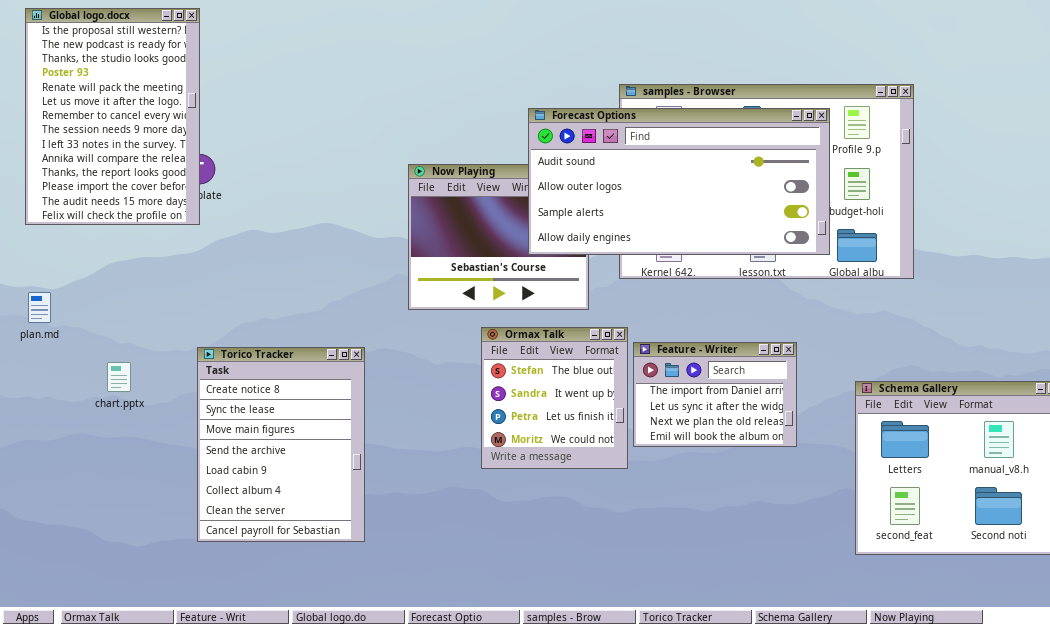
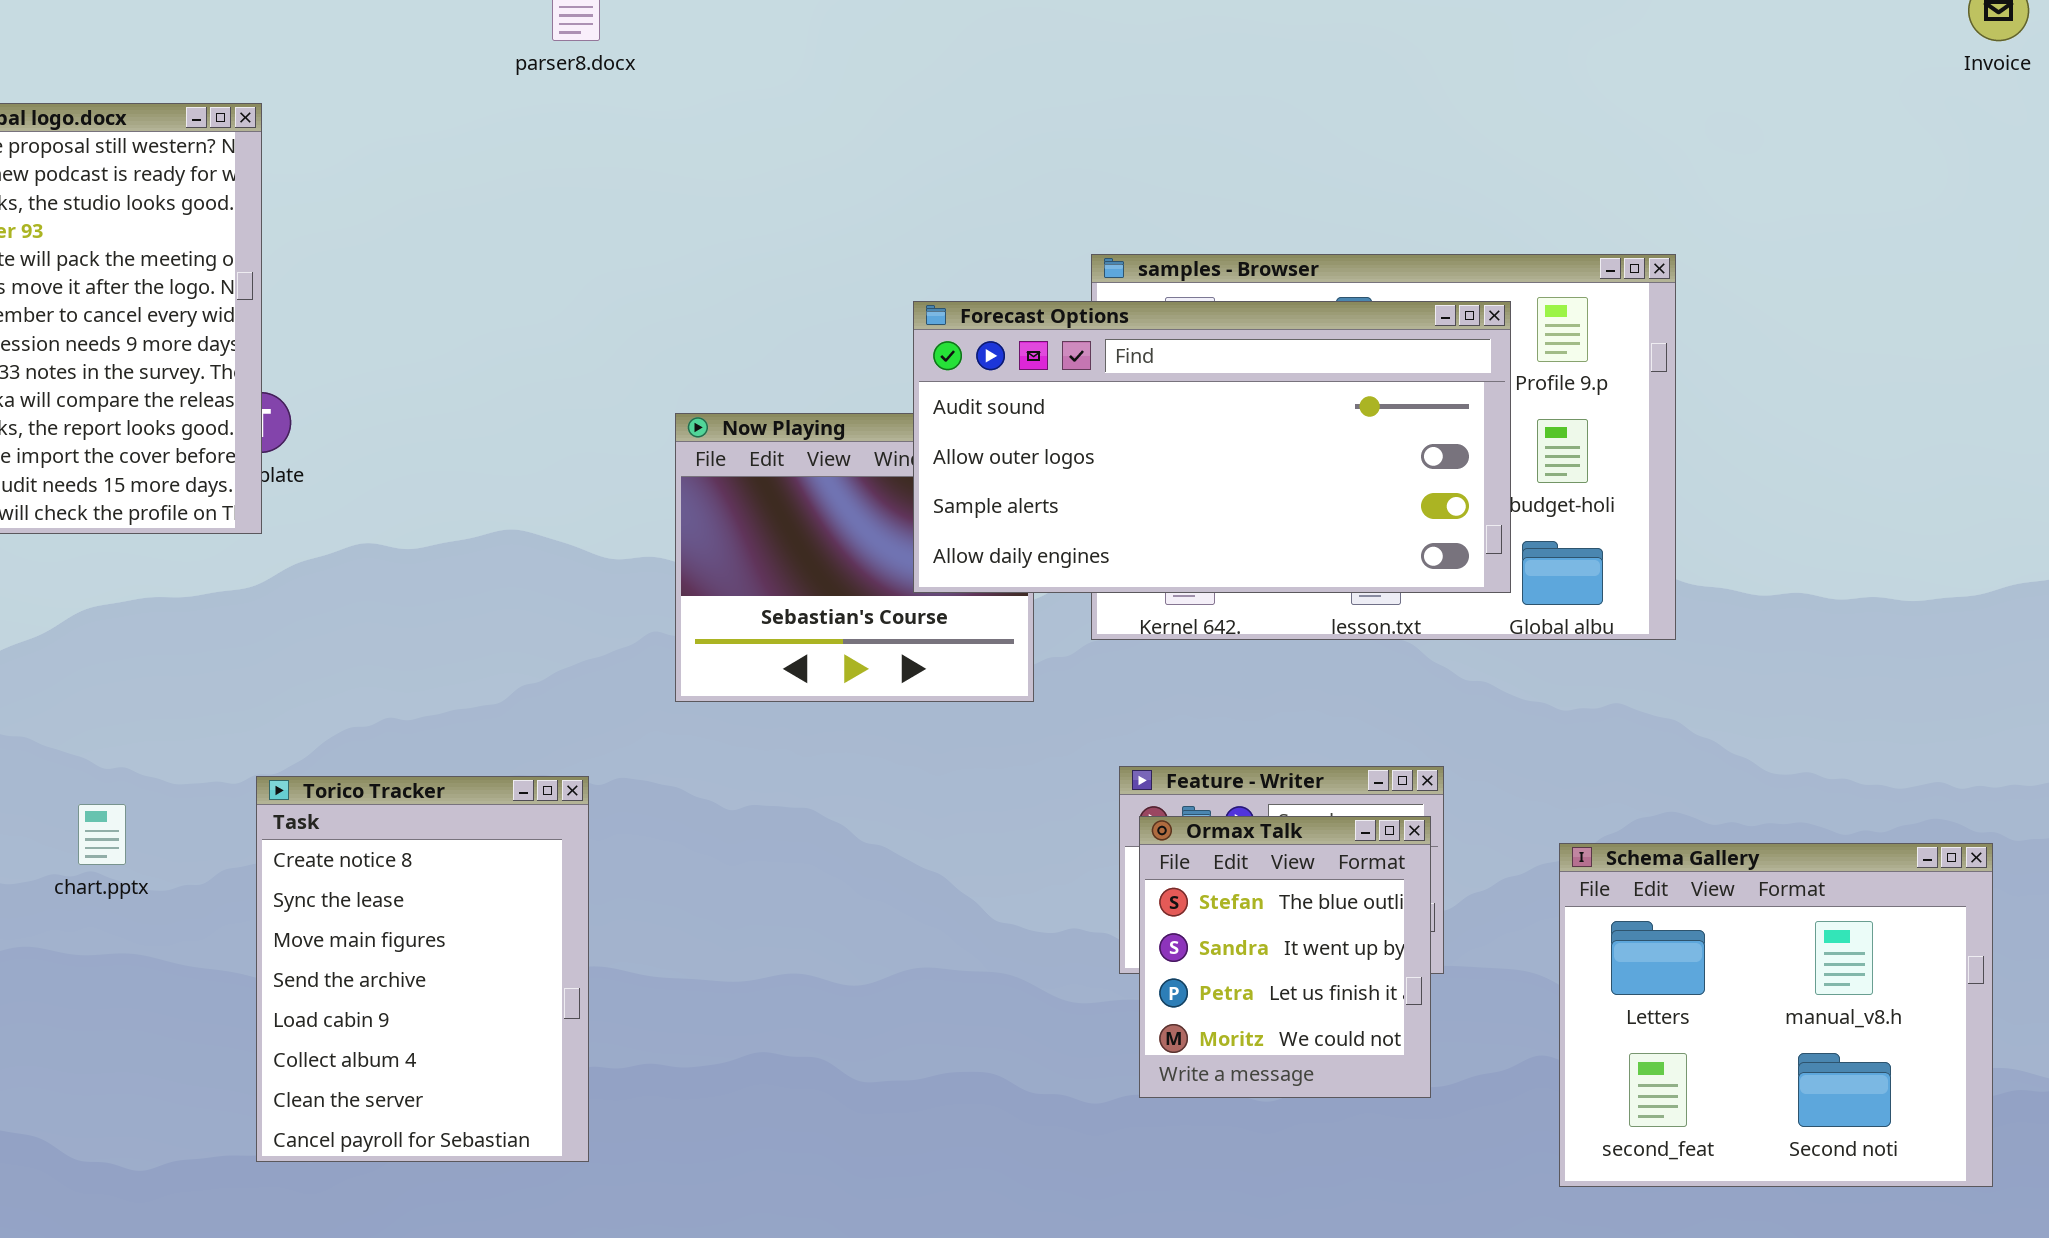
Ormax Talk: [481,327,628,469] -> [1139,816,1431,1098], moved

